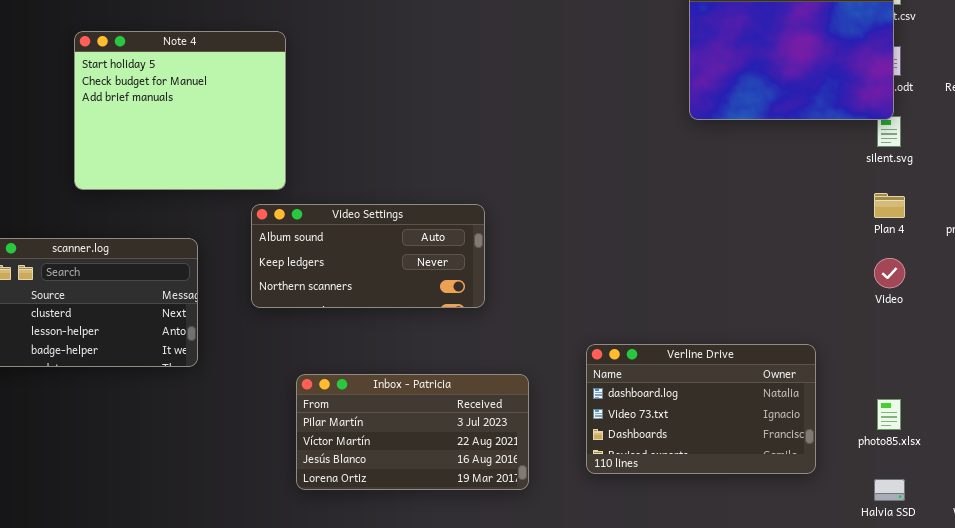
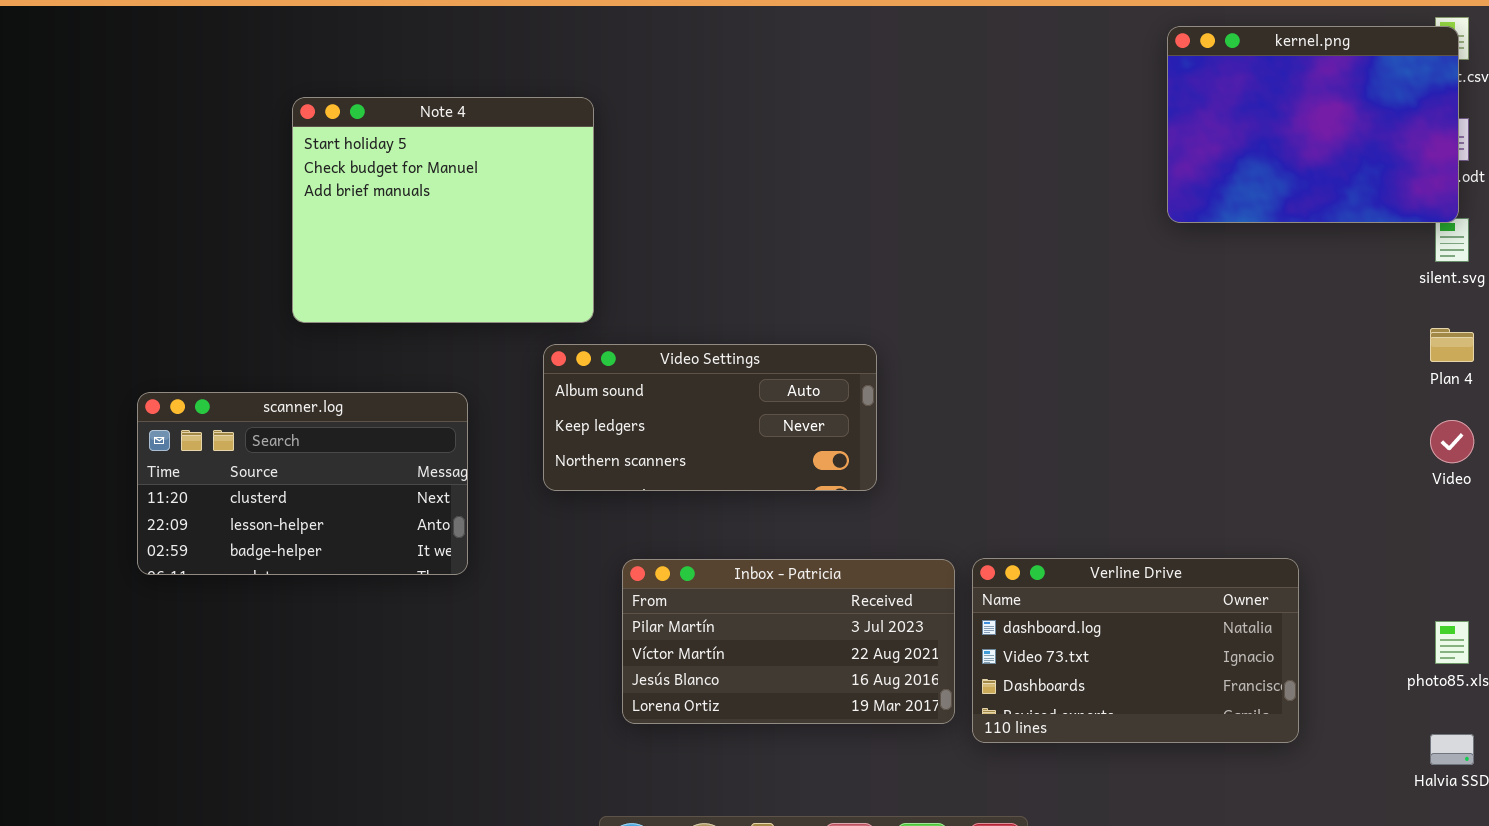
Verline Drive: [586,344,816,474] -> [972,558,1299,743], moved
Inbox - Patricia: [296,374,529,490] -> [622,559,955,724], moved

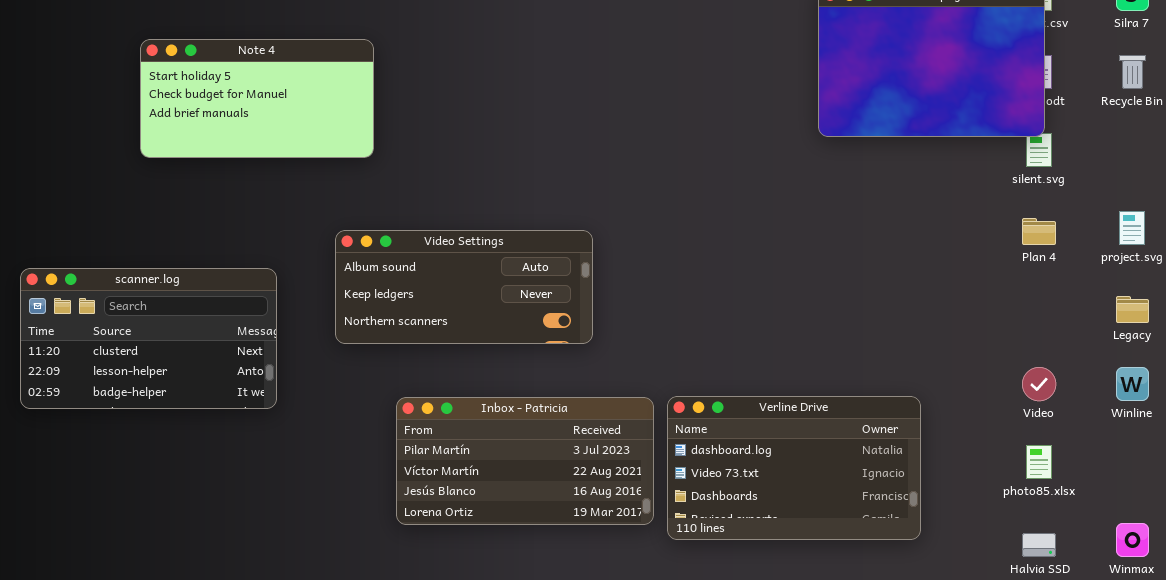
Note 4: [292,97,594,323] -> [140,39,374,158], resized
Video: [1430,420,1474,463] -> [1022,367,1056,401], moved

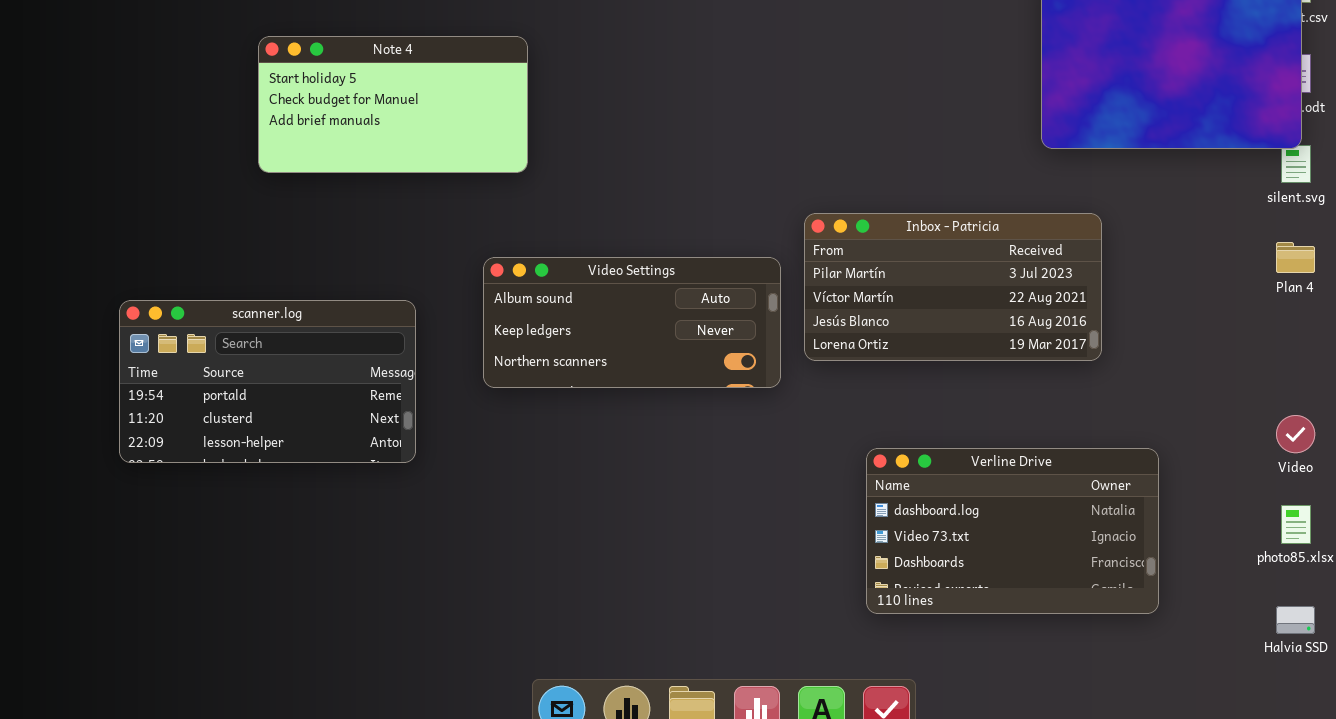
scanner.log: [20,268,277,409] -> [119,300,416,463], scrolled up 1 row
Inbox - Patricia: [396,397,654,525] -> [804,213,1102,361], moved

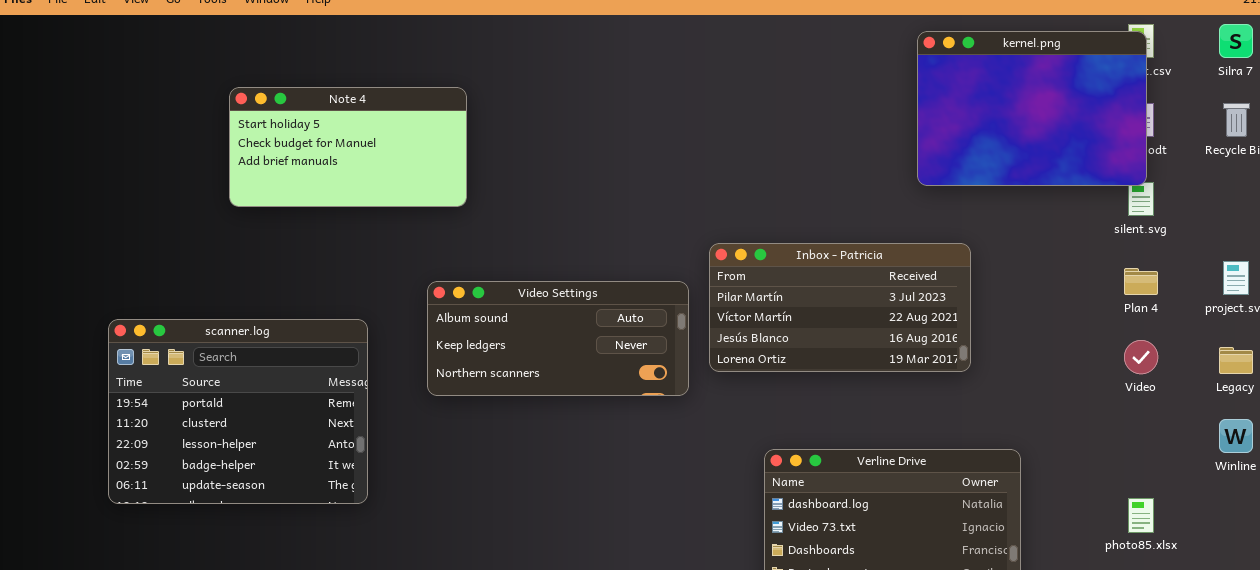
scanner.log: [119,300,416,463] -> [108,319,368,504], resized
Video: [1276,415,1315,453] -> [1124,340,1158,374], moved

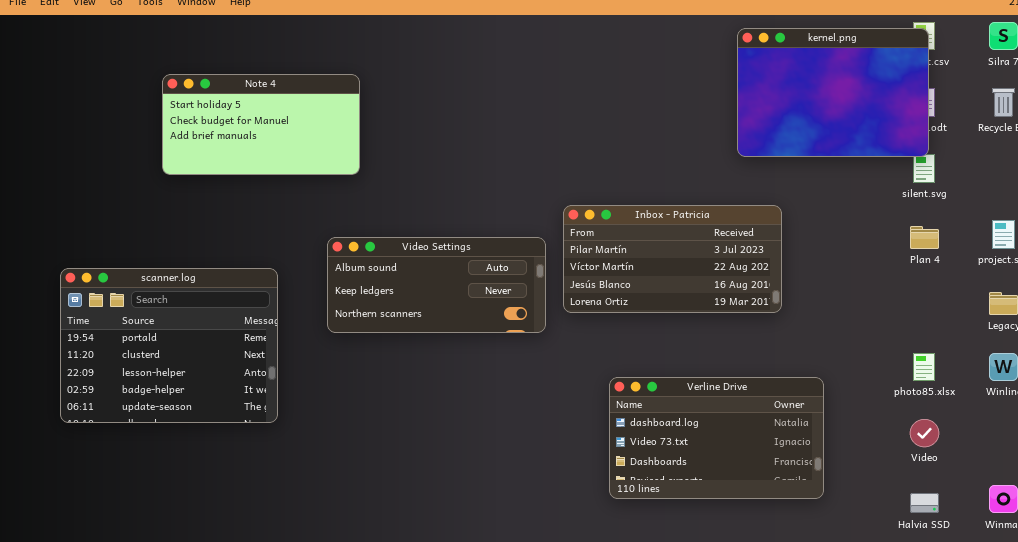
Video: [1124,340,1158,374] -> [910,419,939,447], moved
photo85.xlsx: [1128,498,1154,533] -> [913,353,935,381], moved

